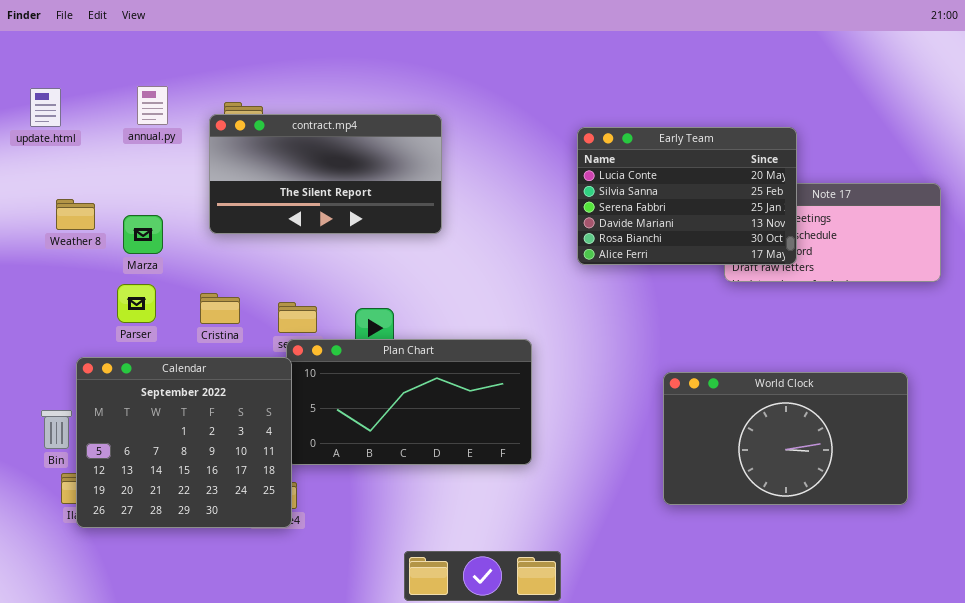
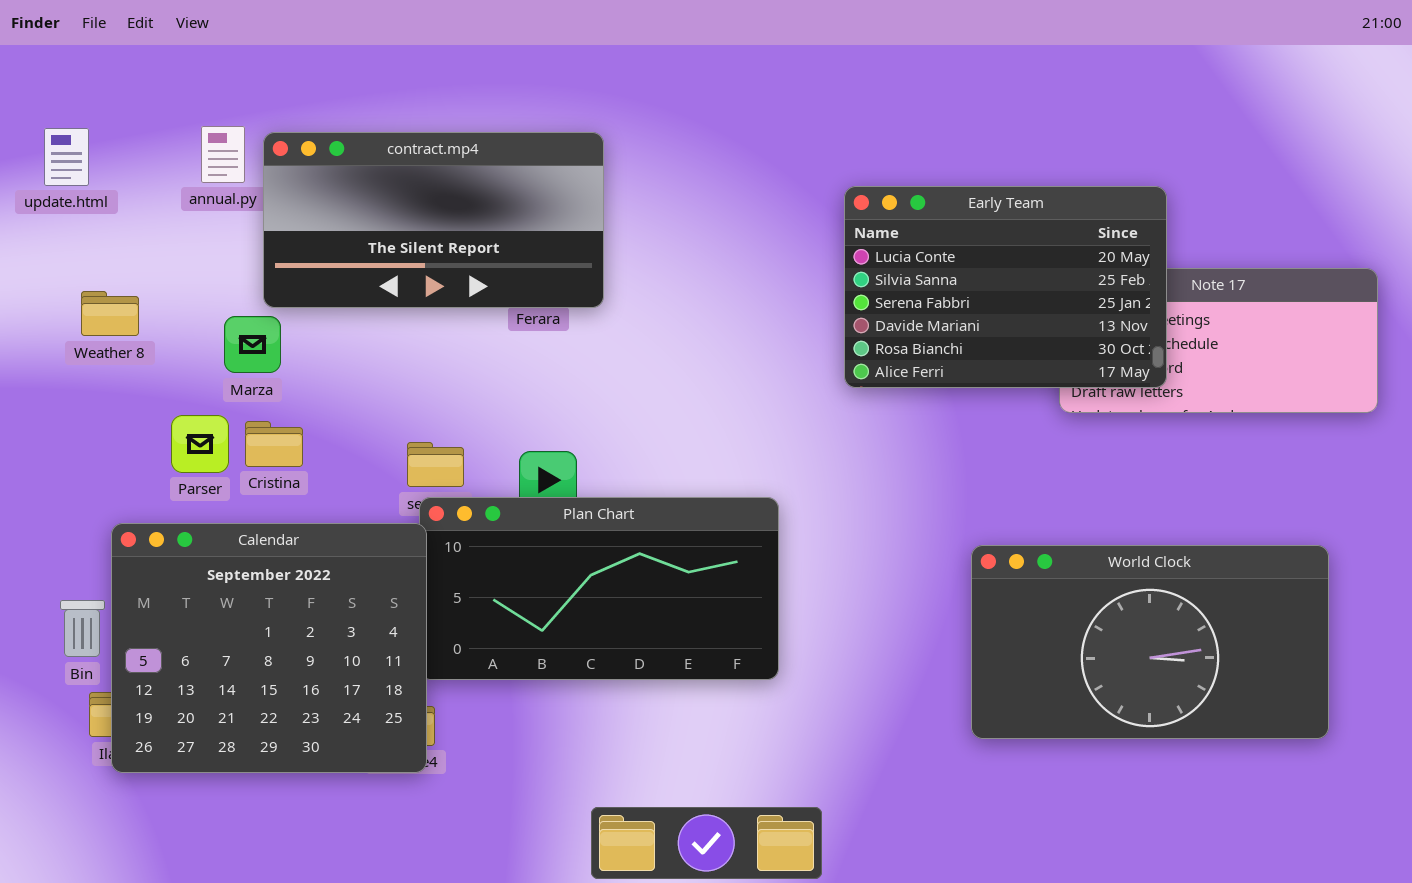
contract.mp4: [209,114,442,234] -> [263,132,604,308], moved
Marza: [123,215,163,254] -> [224,316,281,373], moved
Cristina: [200,293,240,324] -> [245,421,303,467], moved

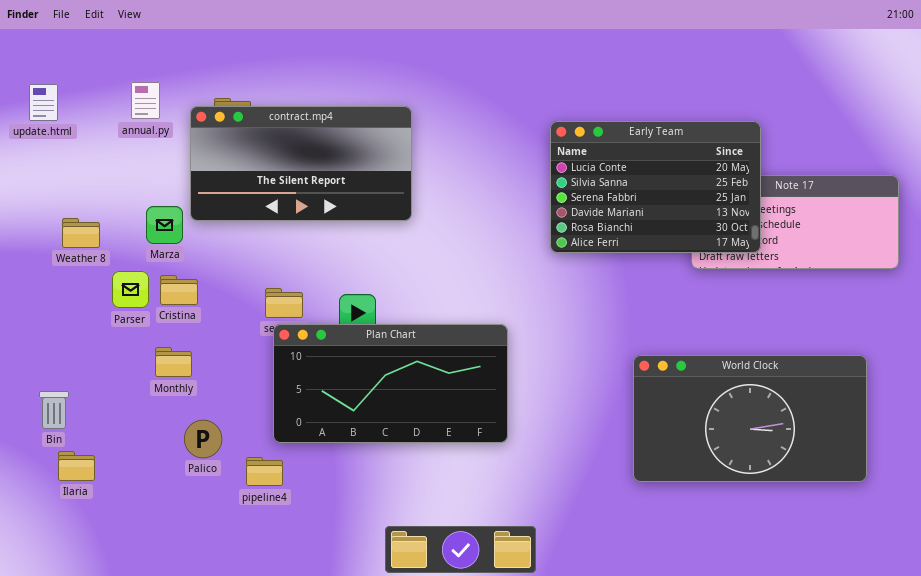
contract.mp4: [263,132,604,308] -> [190,106,412,221], moved
Weather 8: [81,291,139,336] -> [62,218,100,248], moved
Calendar: [111,523,427,773] -> none, closed

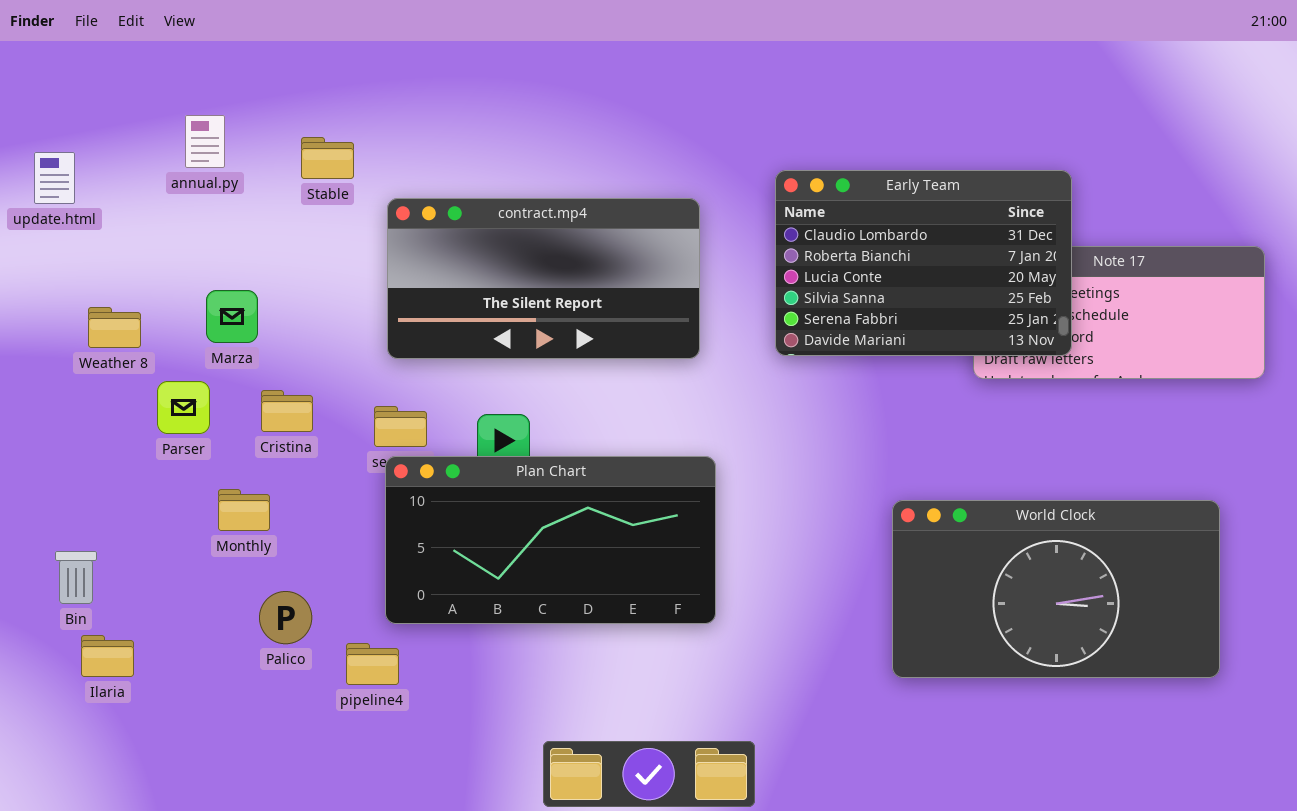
update.html: [29,84,58,121] -> [34,152,75,204], moved
contract.mp4: [190,106,412,221] -> [387,198,700,359], moved
Early Team: [550,121,761,253] -> [775,170,1072,356], scrolled up 2 rows
Cristina: [160,275,198,305] -> [261,390,313,432], moved

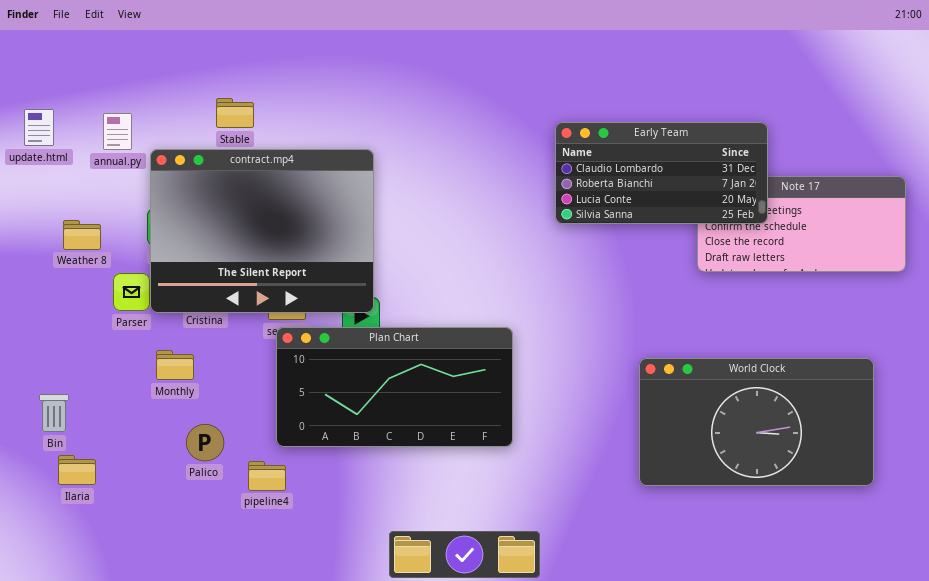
annual.py: [185,115,225,168] -> [103,113,132,150], moved
Early Team: [775,170,1072,356] -> [555,122,768,224], resized
contract.mp4: [387,198,700,359] -> [150,149,374,313], moved, resized

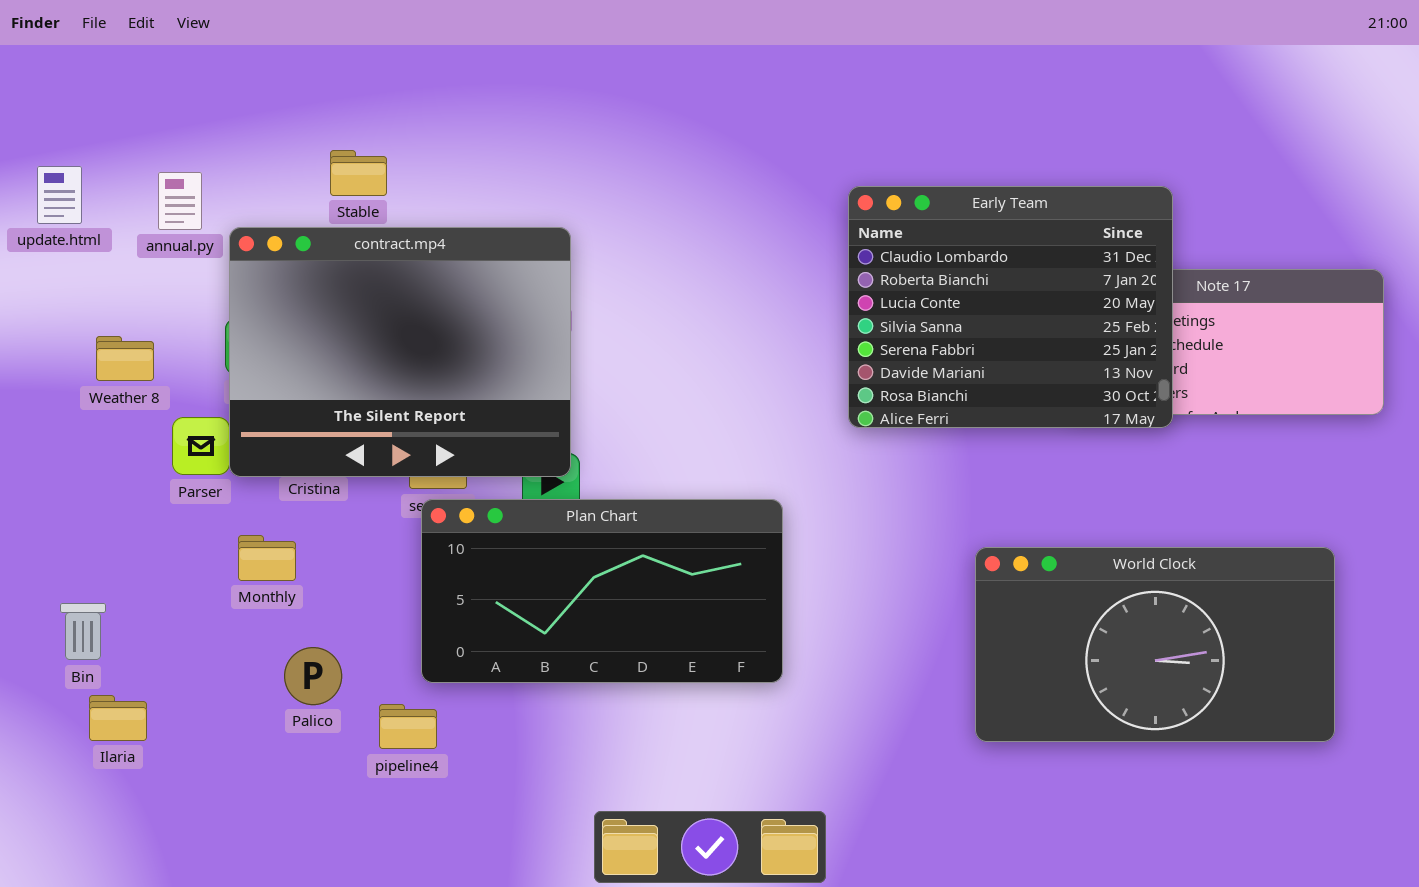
Early Team: [555,122,768,224] -> [848,186,1173,428], resized

